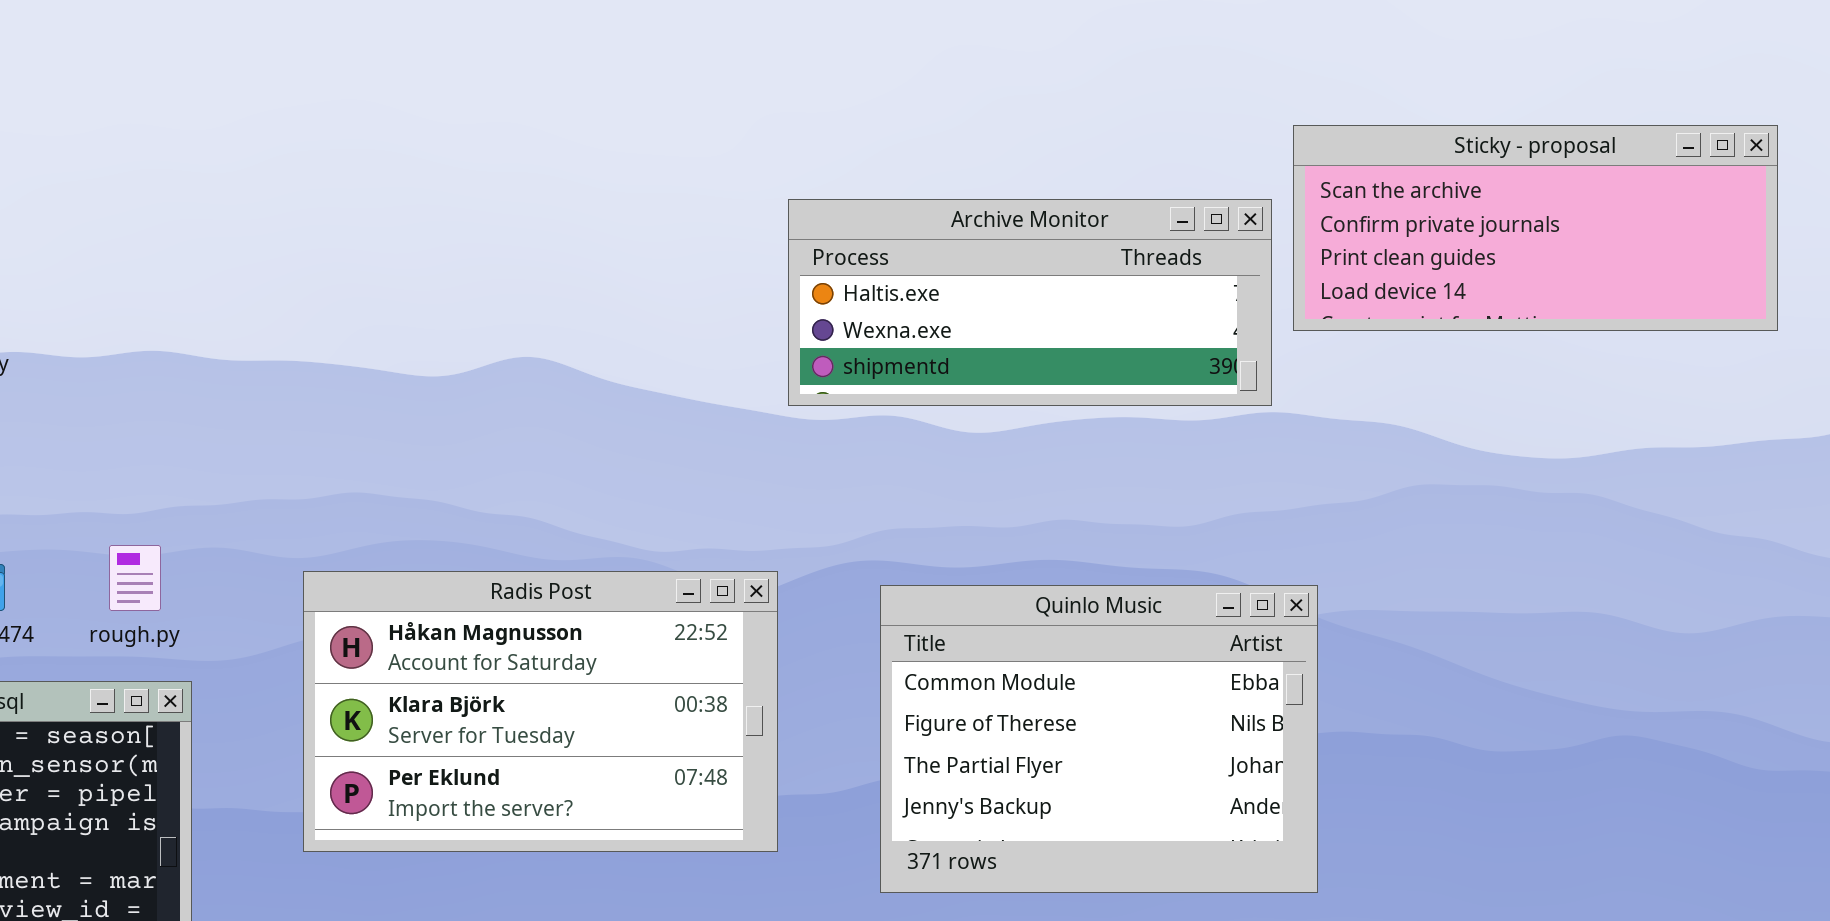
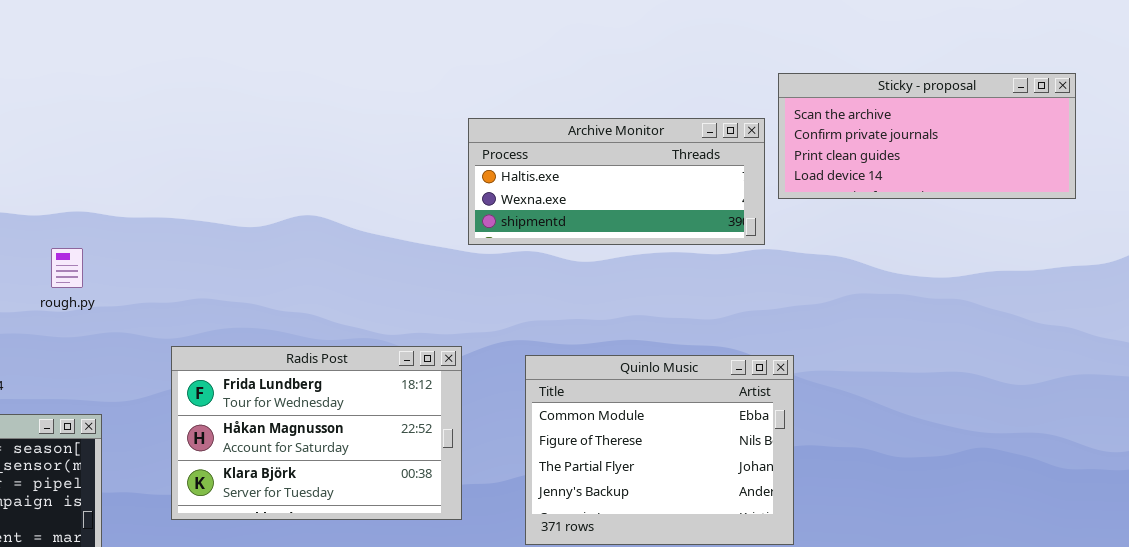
rough.py: [109,545,161,611] -> [51,248,83,288], moved
Radis Post: [303,571,778,852] -> [171,346,462,520], scrolled up 1 row

